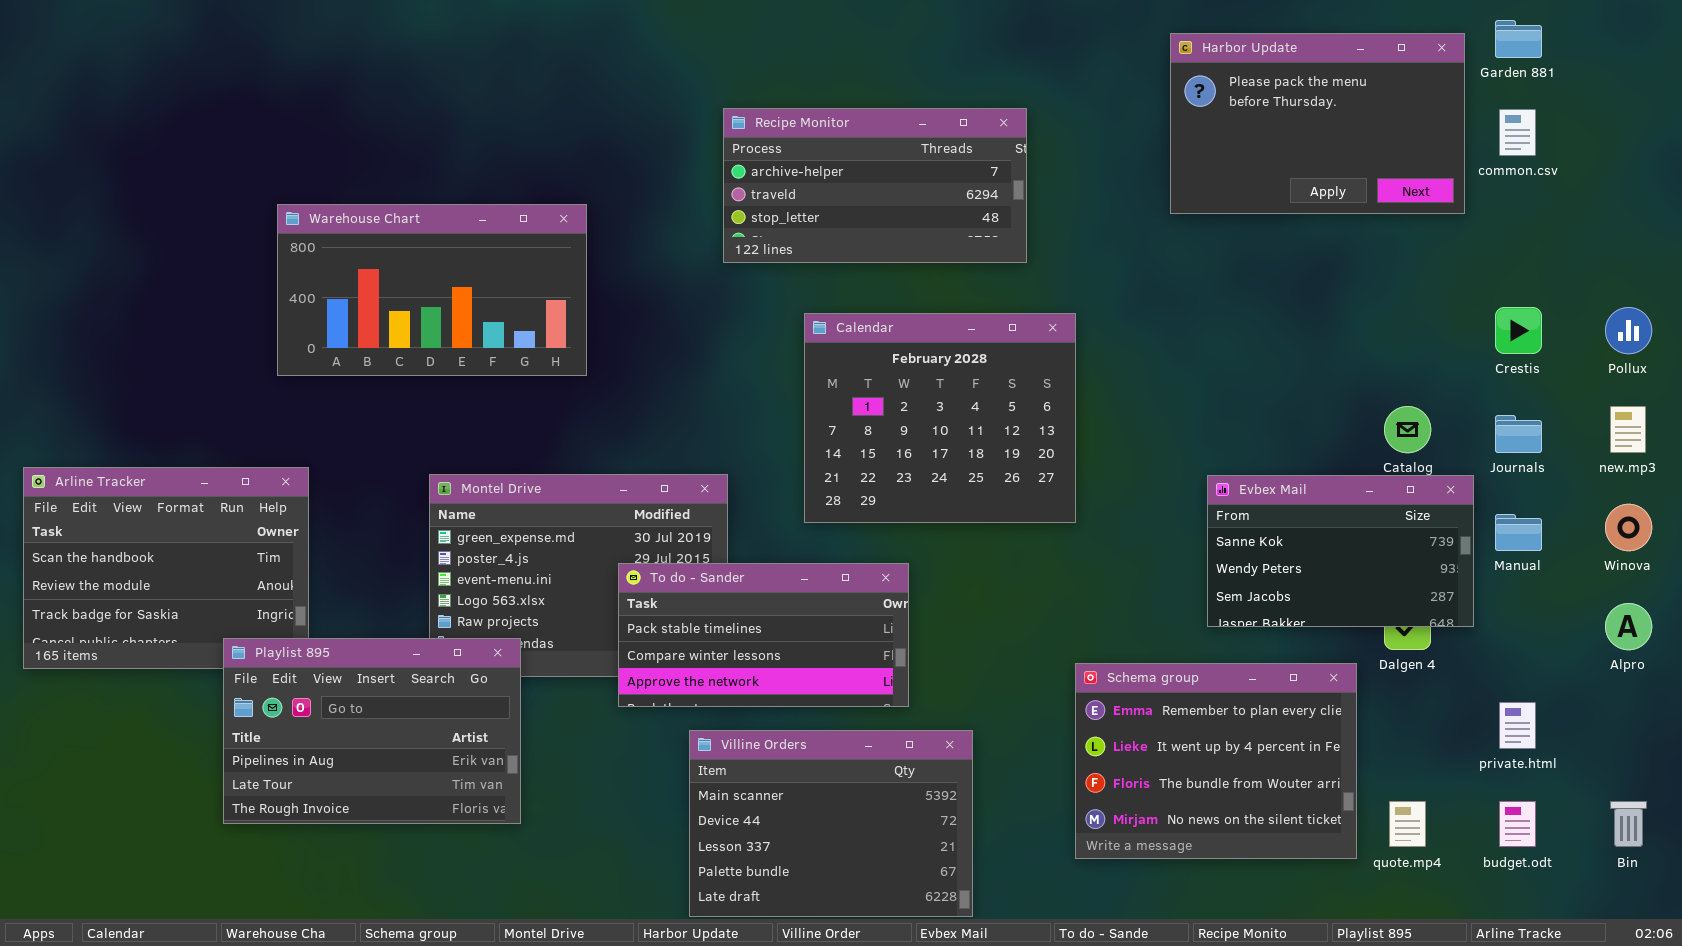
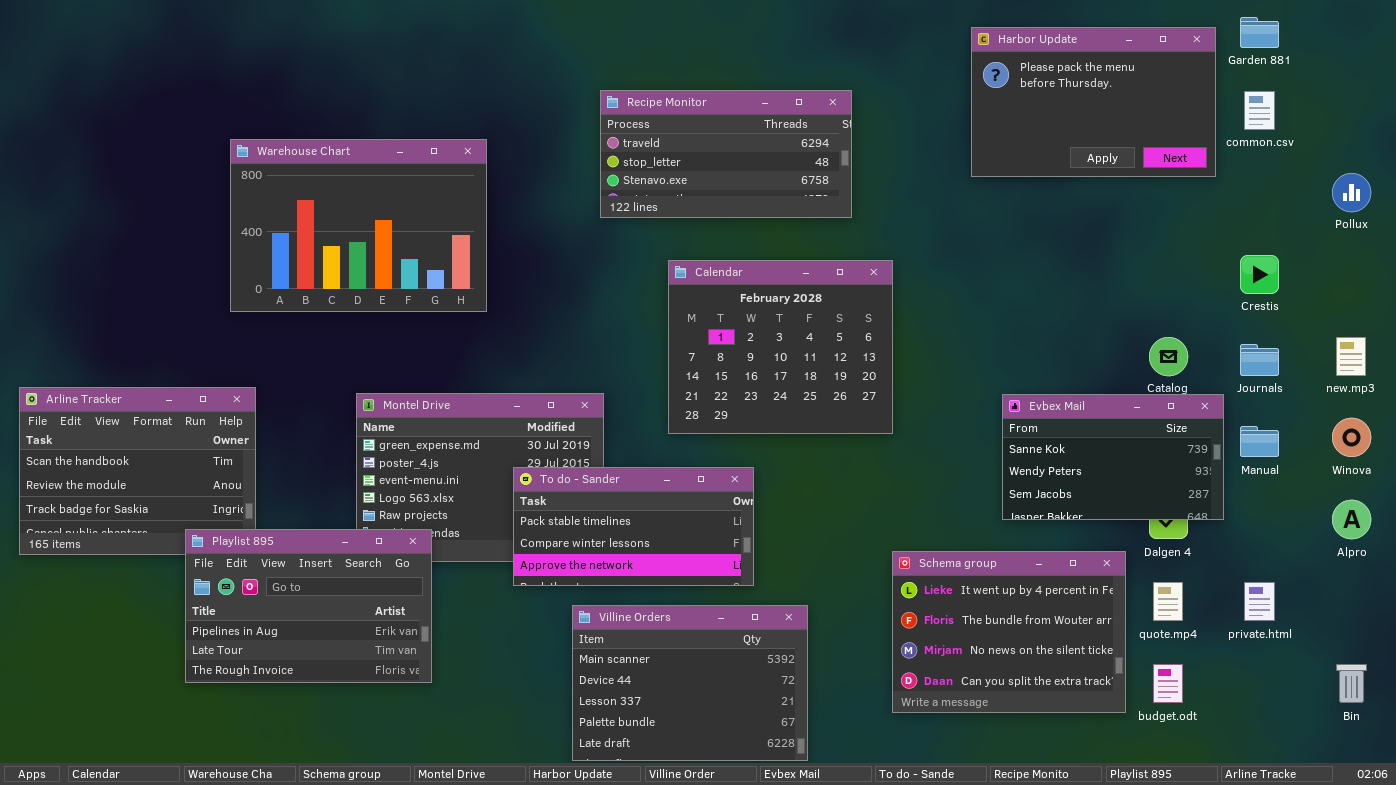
Recipe Monitor: [723,108,1027,263] -> [600,90,852,218], scrolled down 1 row
Warehouse Chart: [277,204,587,376] -> [230,139,487,312], resized
Pollux: [1605,307,1652,354] -> [1332,173,1371,212], moved
Schema group: [1075,663,1357,859] -> [892,551,1126,713], scrolled down 1 row
quote.mp4: [1389,801,1426,847] -> [1153,582,1183,621], moved
budget.odt: [1499,801,1536,847] -> [1153,664,1183,703], moved

